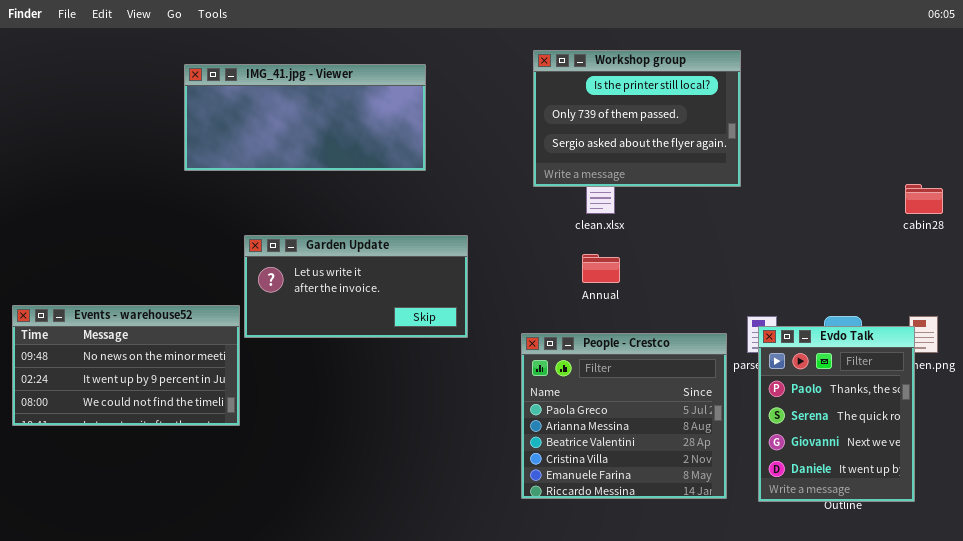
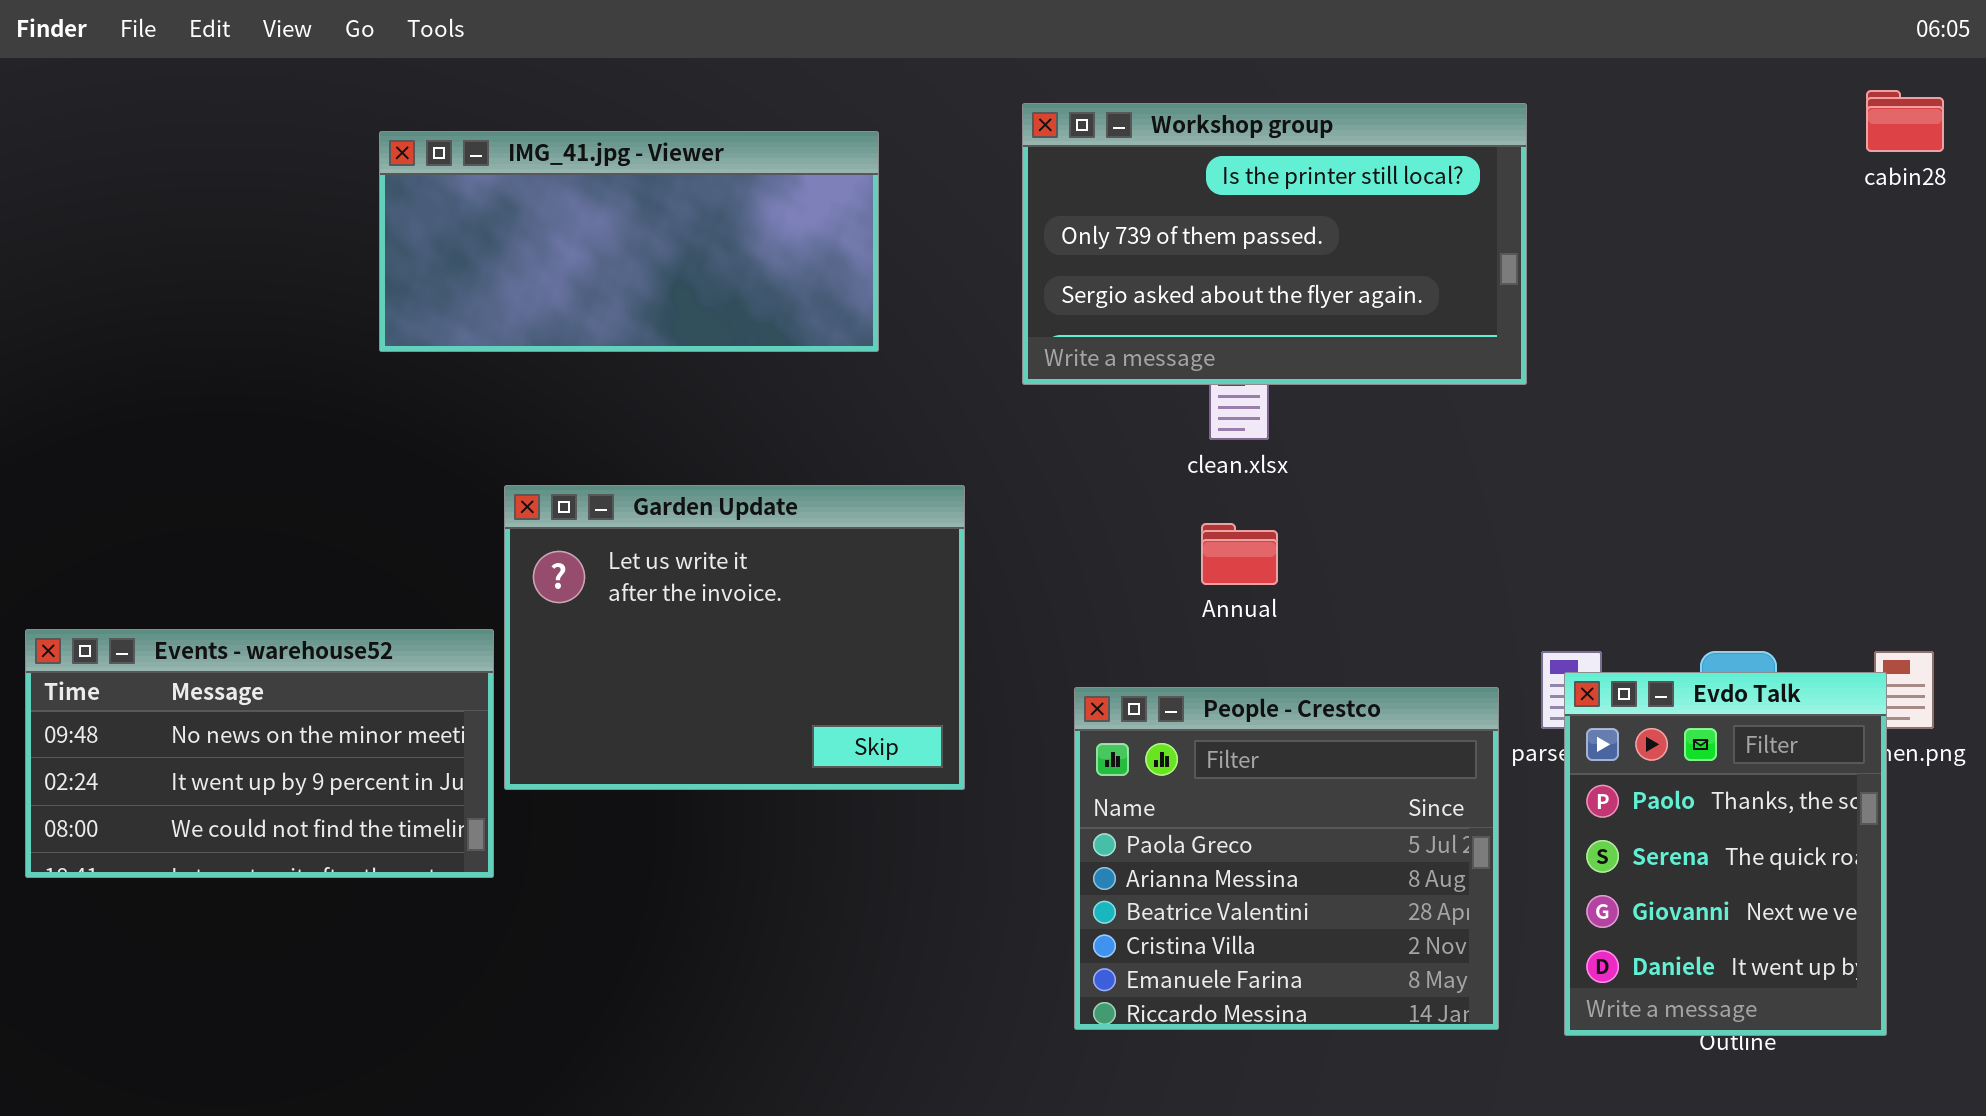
Workshop group: [533,50,741,187] -> [1022,103,1527,385], resized
cabin28: [905,184,943,214] -> [1866,90,1944,152], moved
Garden Update: [244,235,468,338] -> [504,485,965,790], resized

